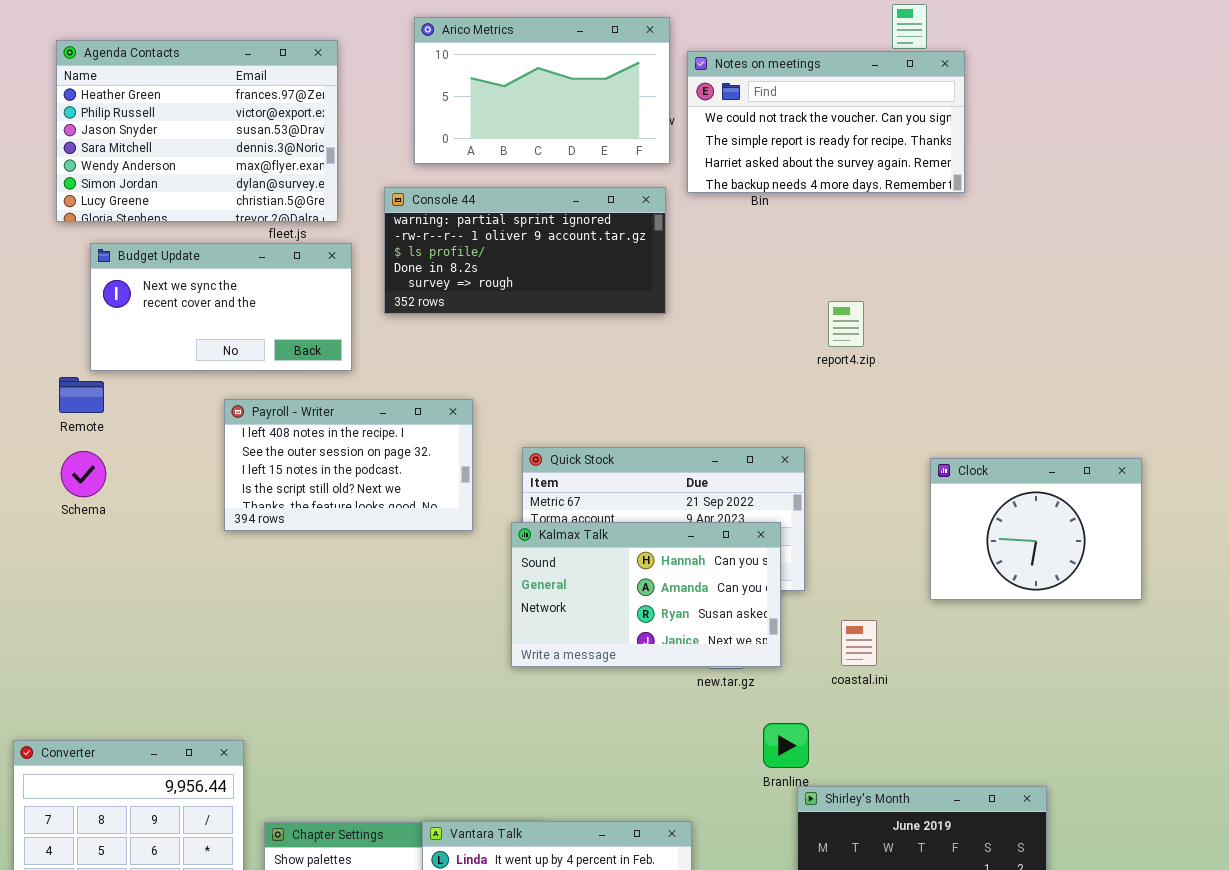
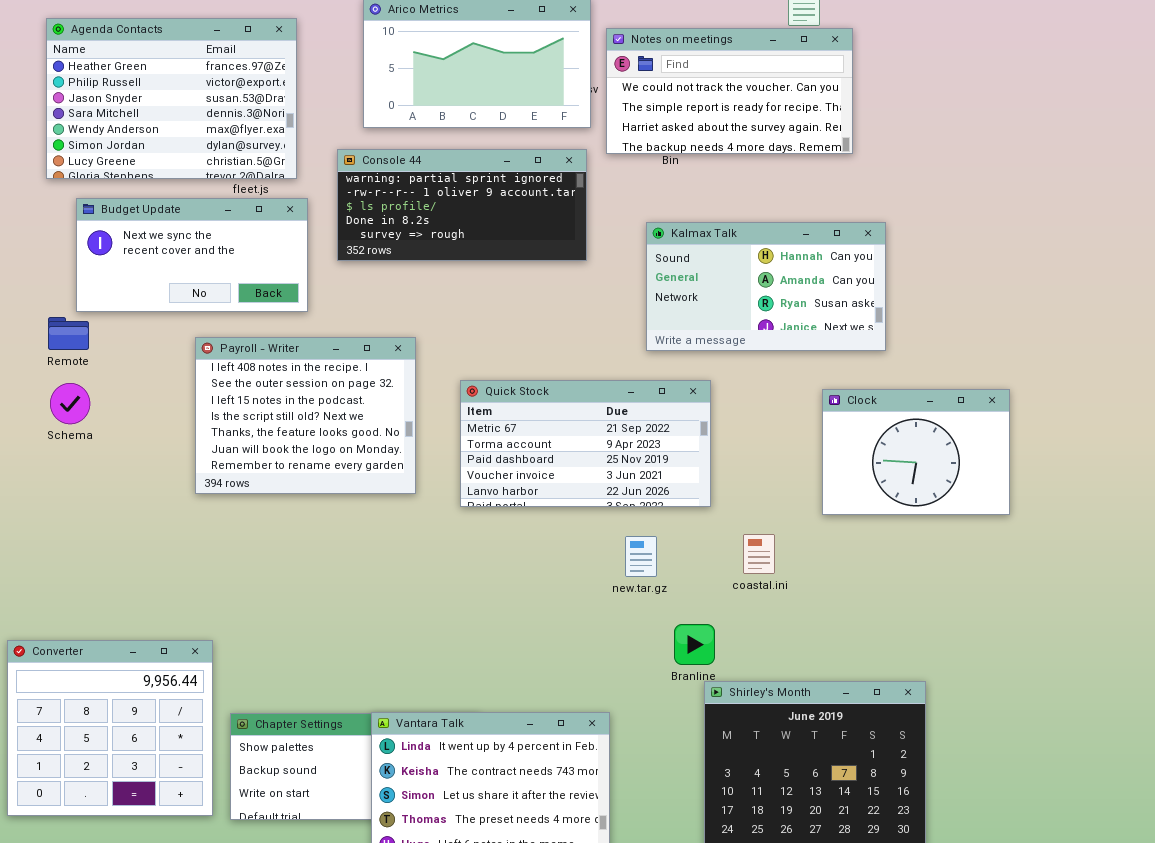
Payroll - Writer: [224,399,473,531] -> [195,337,416,494], resized
Kalmax Talk: [511,522,781,667] -> [646,222,886,351], moved

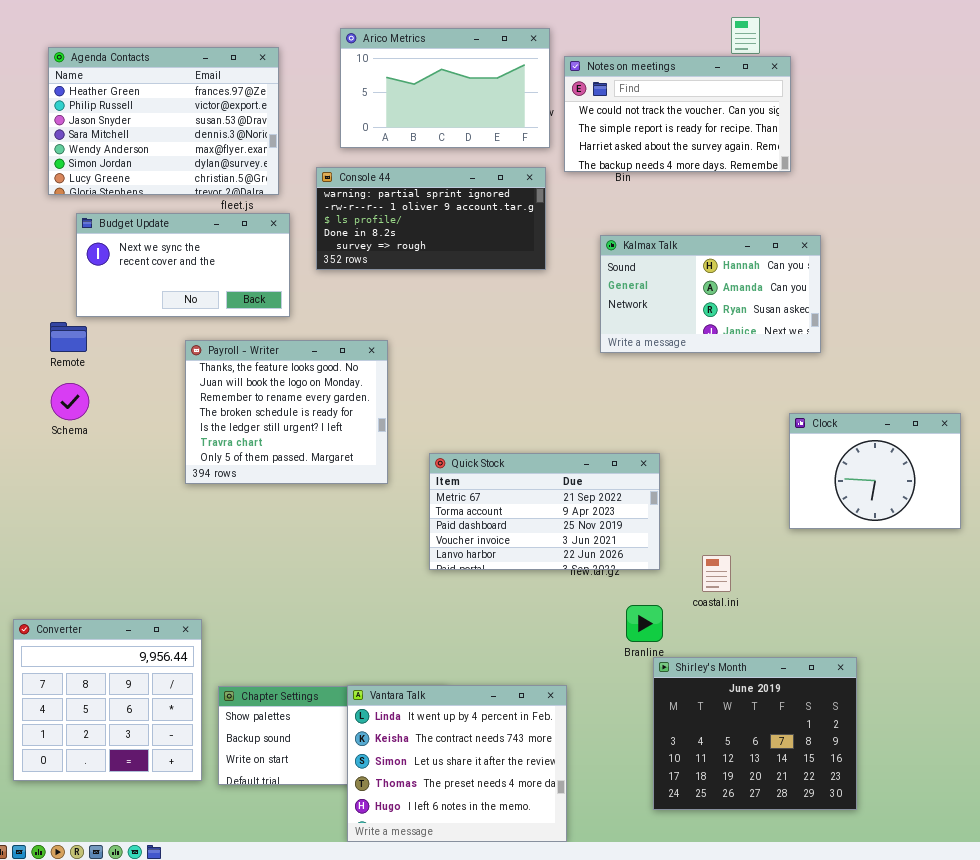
Payroll - Writer: [195,337,416,494] -> [185,340,388,484], scrolled down 4 rows
Quick Stock: [460,380,711,507] -> [429,453,660,570], moved
Clock: [822,389,1010,515] -> [789,413,961,529], moved
coastal.ini: [743,534,775,574] -> [702,555,731,592], moved

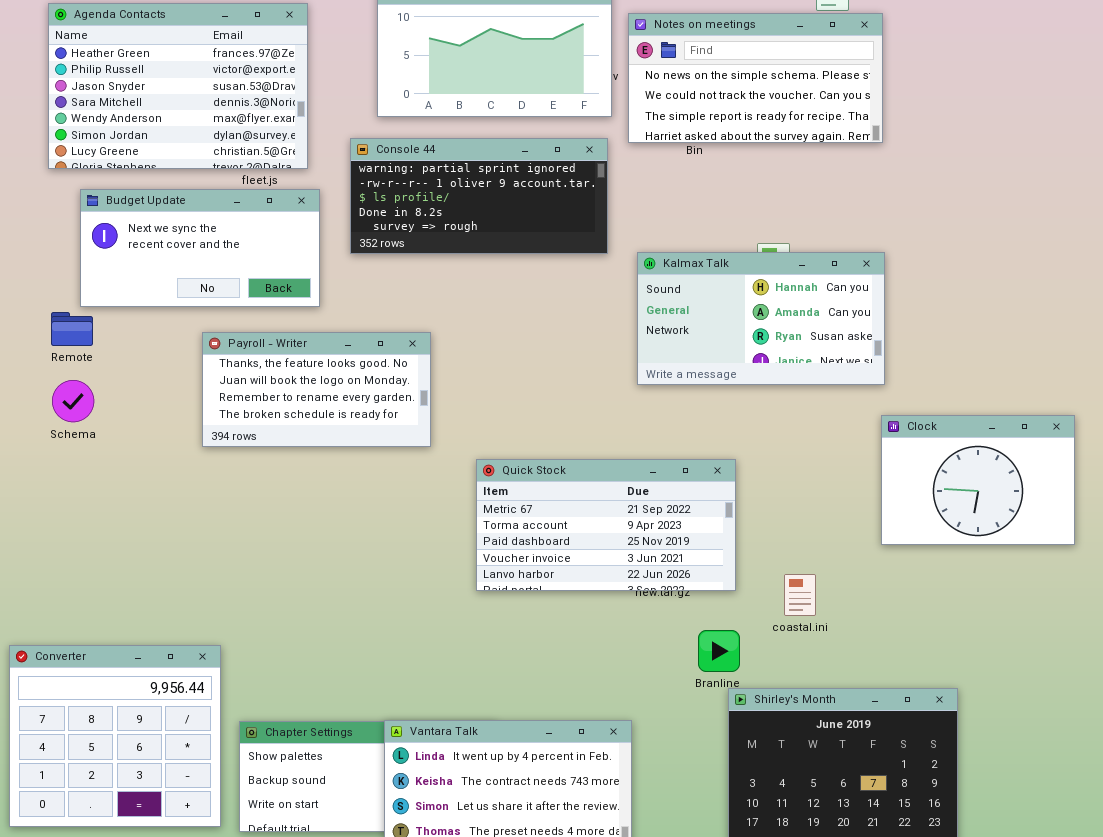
Notes on meetings: [564,56,791,172] -> [628,13,883,143], scrolled up 1 row
Kalmax Talk: [600,235,821,353] -> [637,252,885,385], moved
Payroll - Writer: [185,340,388,484] -> [202,332,431,447], resized

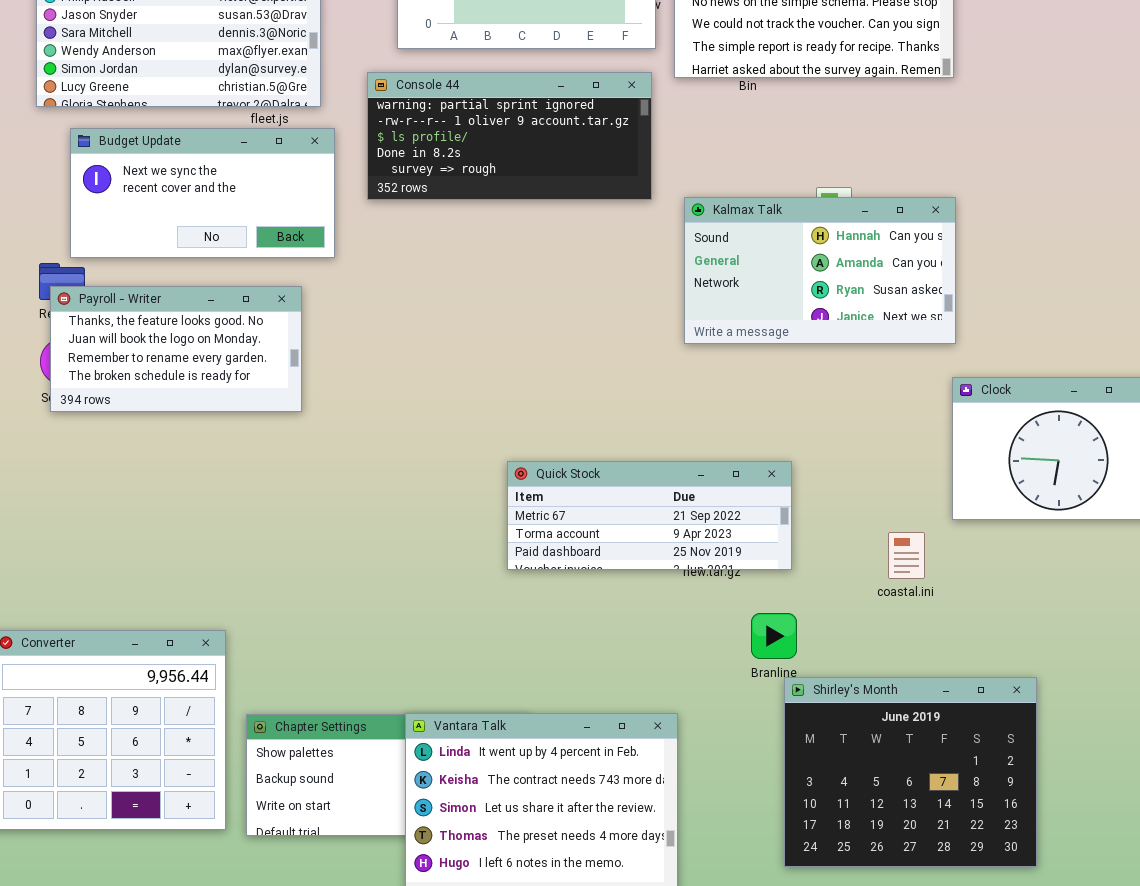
Payroll - Writer: [202,332,431,447] -> [50,286,302,412], moved
Quick Stock: [476,459,736,591] -> [507,461,792,570], resized
coastal.ini: [784,574,816,616] -> [888,532,925,579], moved

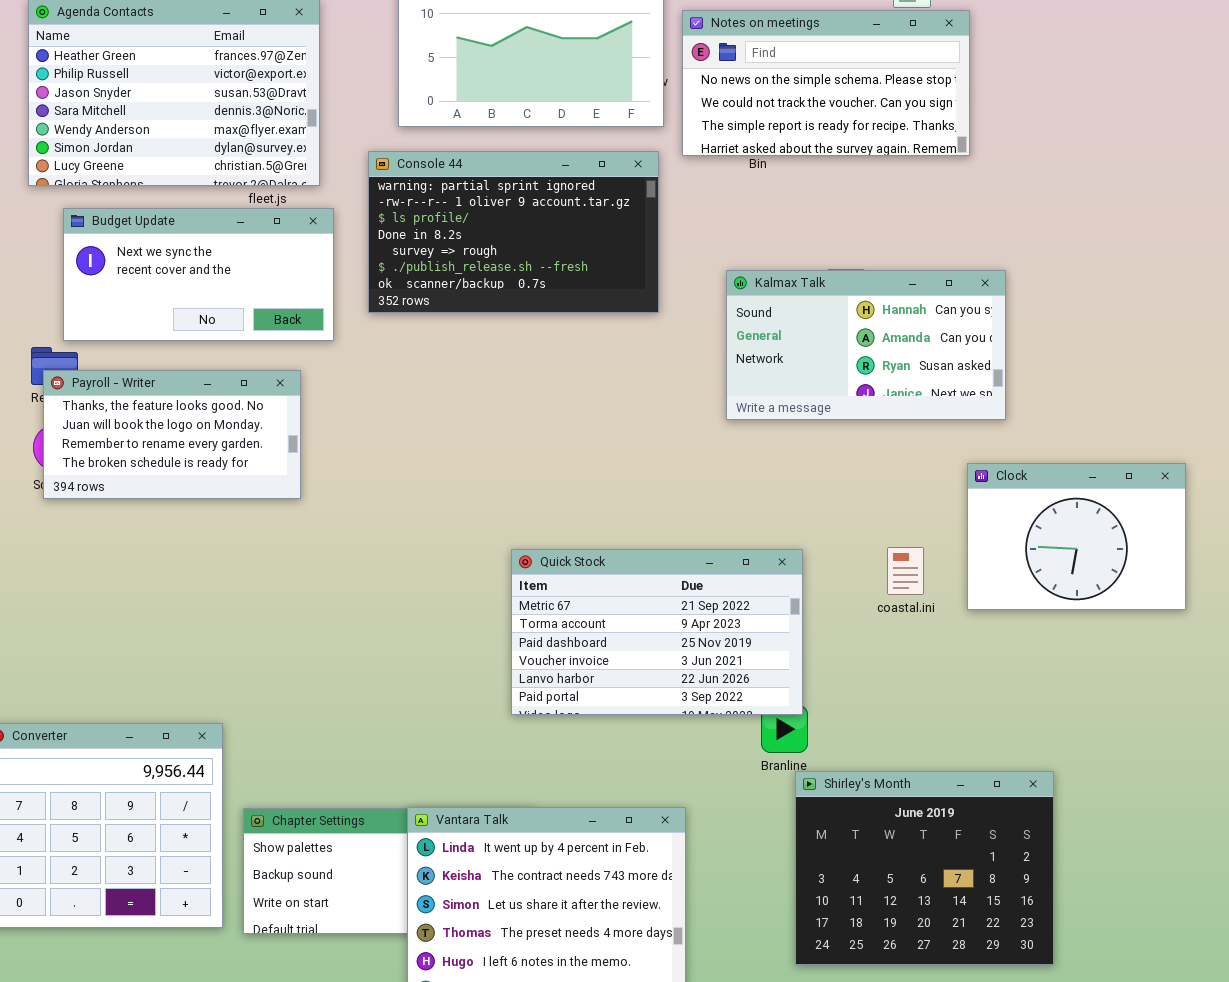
Console 44: [367,72,652,200] -> [368,151,659,313], resized
Kalmax Talk: [684,197,956,344] -> [726,270,1006,420], moved
Quick Stock: [507,461,792,570] -> [511,549,803,715], resized
coastal.ini: [888,532,925,579] -> [887,547,924,595], moved

